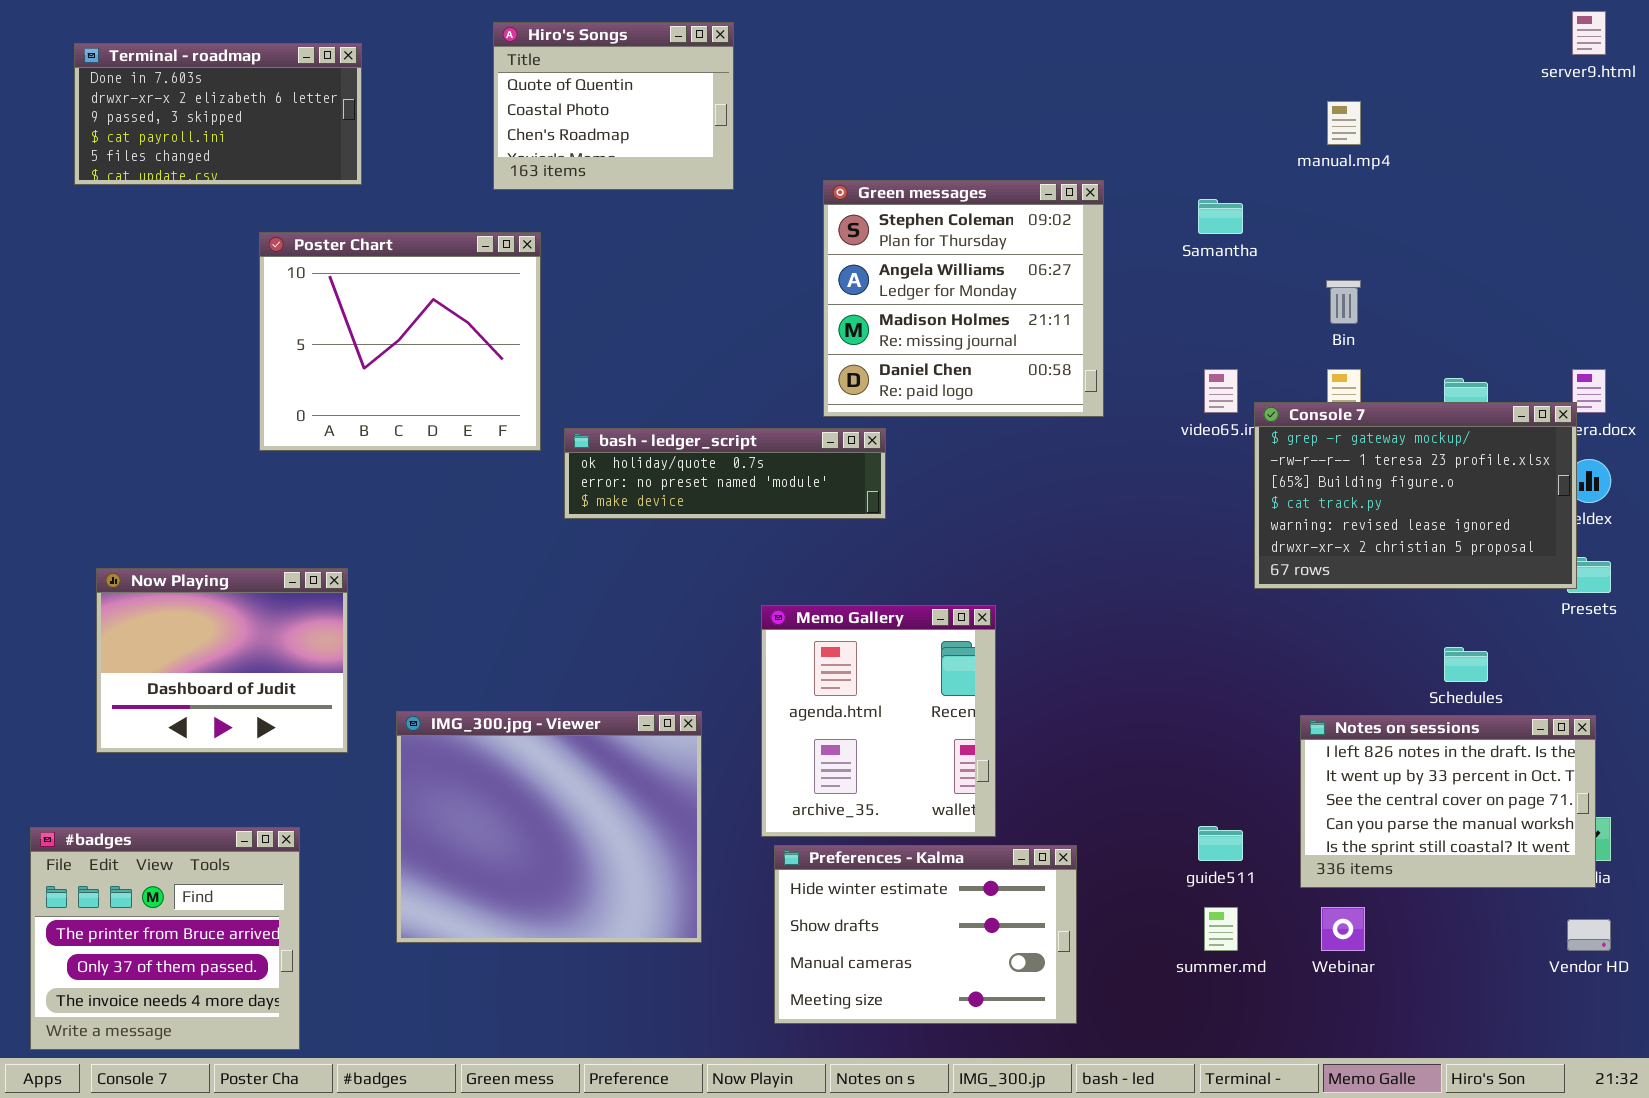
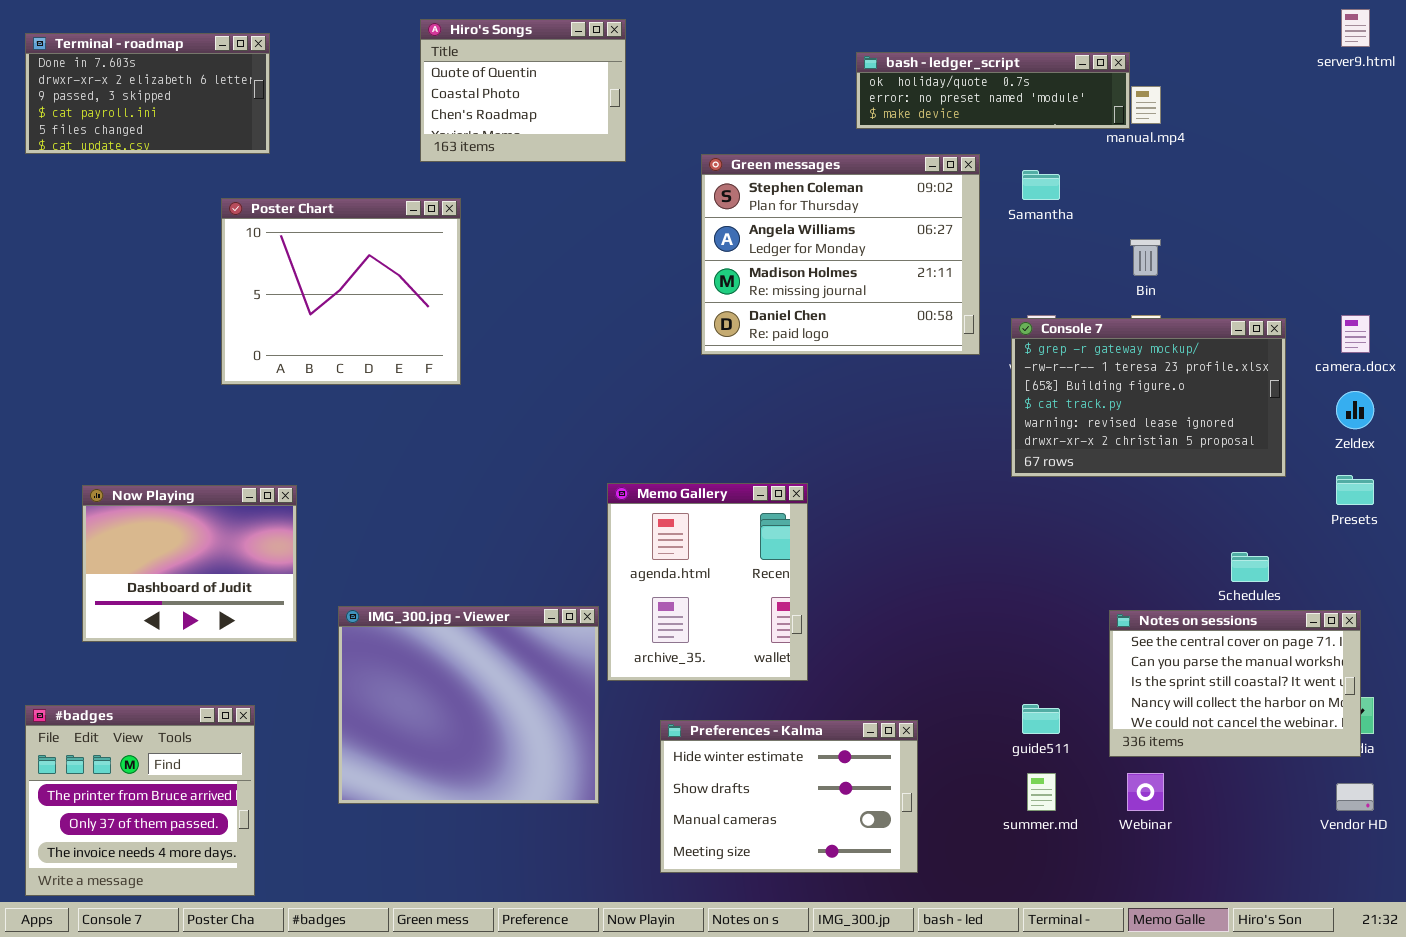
Terminal - roadmap: [74,43,362,185] -> [25,33,270,154], moved
Green messages: [823,180,1104,417] -> [701,154,980,355], resized
Console 7: [1254,402,1577,589] -> [1011,318,1286,477], moved
bash - ledger_script: [564,428,886,519] -> [856,52,1130,129], moved
Memo Gallery: [761,605,996,837] -> [607,483,808,681], moved
Notes on sessions: [1300,715,1596,888] -> [1109,610,1361,757], scrolled down 2 rows

